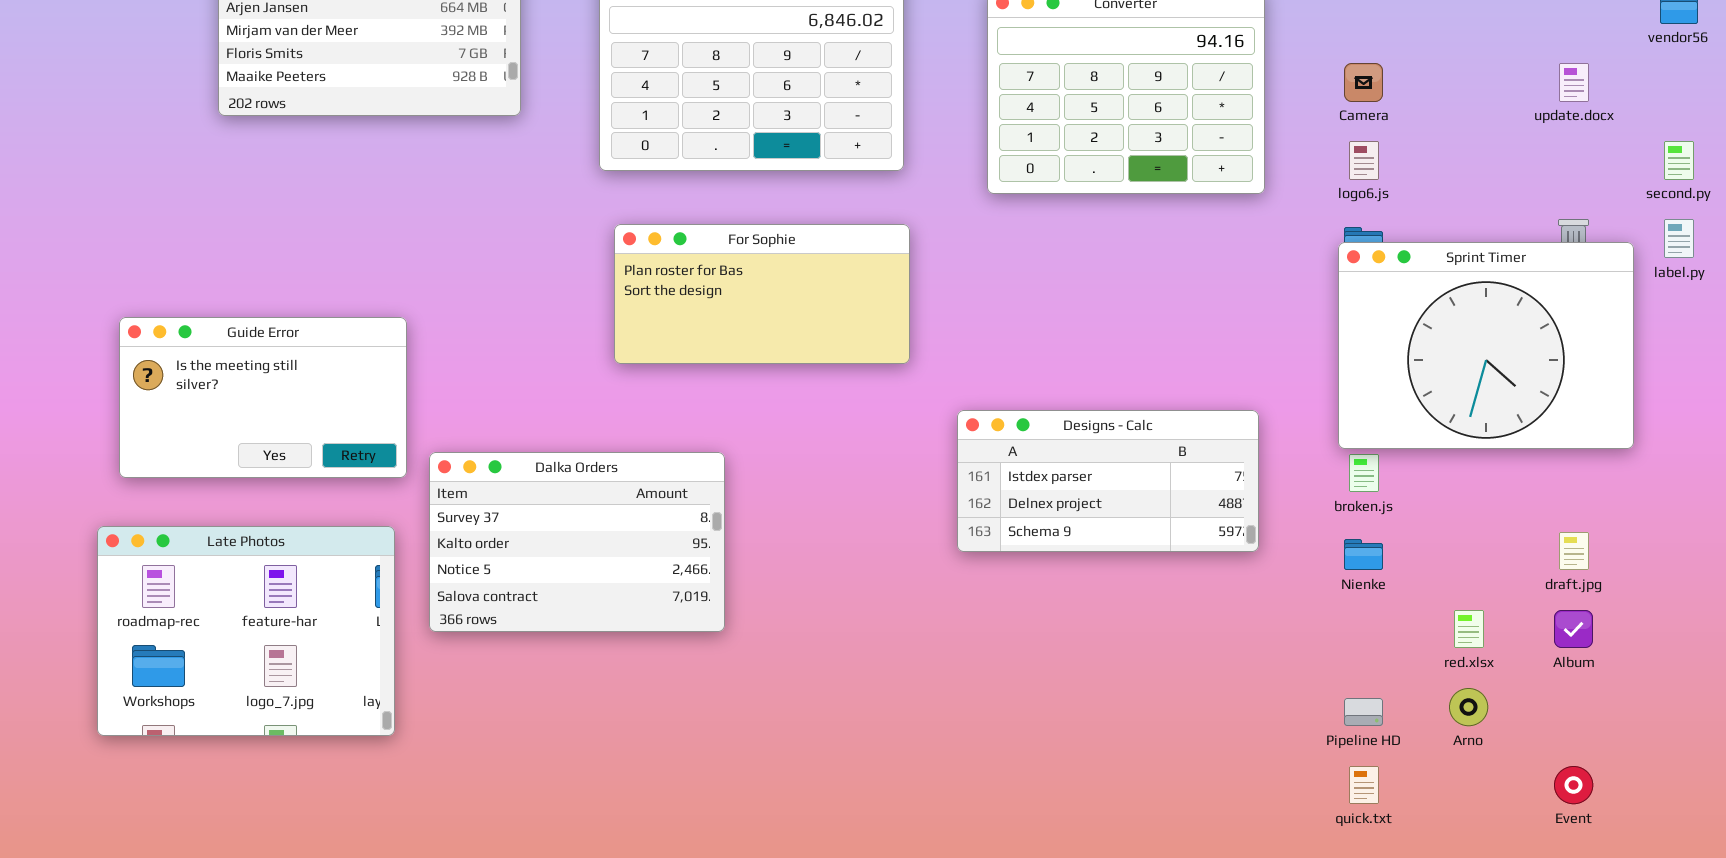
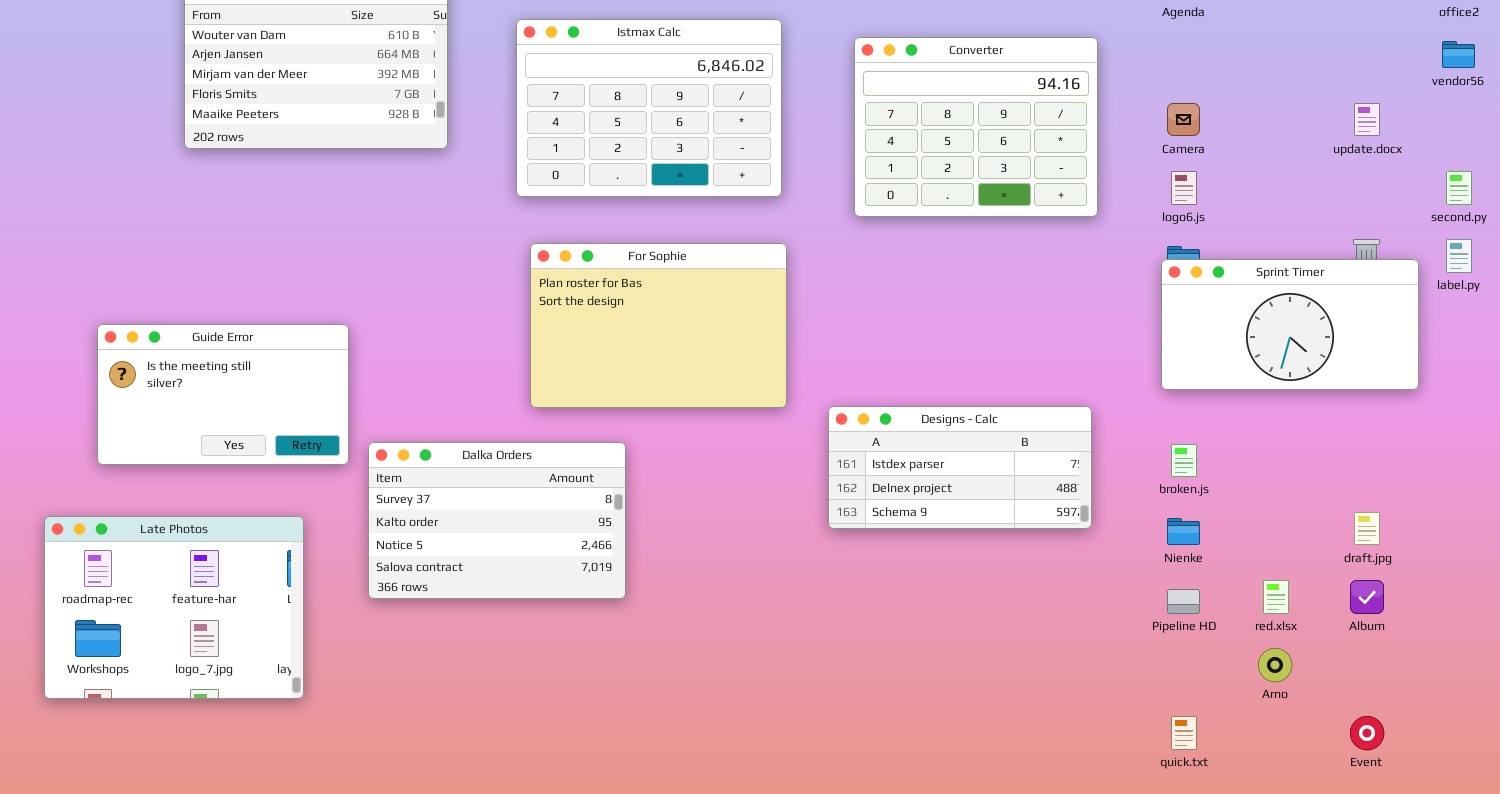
For Sophie: [614,224,910,364] -> [530,243,787,408], resized
Sprint Timer: [1338,242,1634,449] -> [1161,259,1419,390], resized
Late Photos: [97,526,395,736] -> [44,516,304,699], moved
Pipeline HD: [1344,698,1383,726] -> [1167,589,1200,614], moved

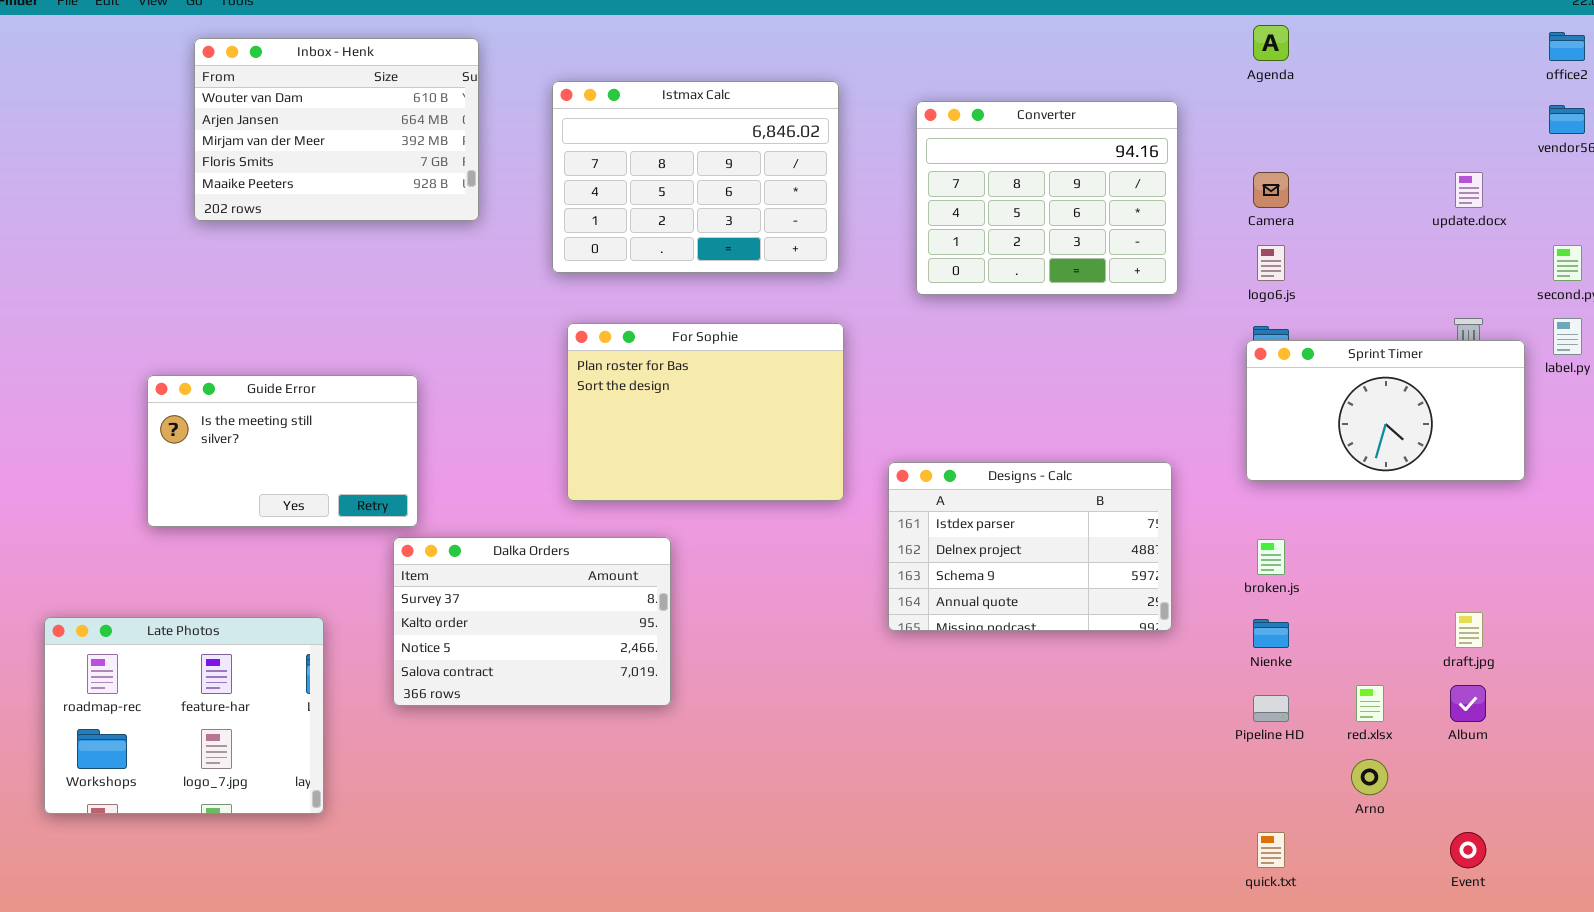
Guide Error: [97,324,349,465] -> [147,375,418,527], moved
Designs - Calc: [828,406,1092,529] -> [888,462,1172,631], resized

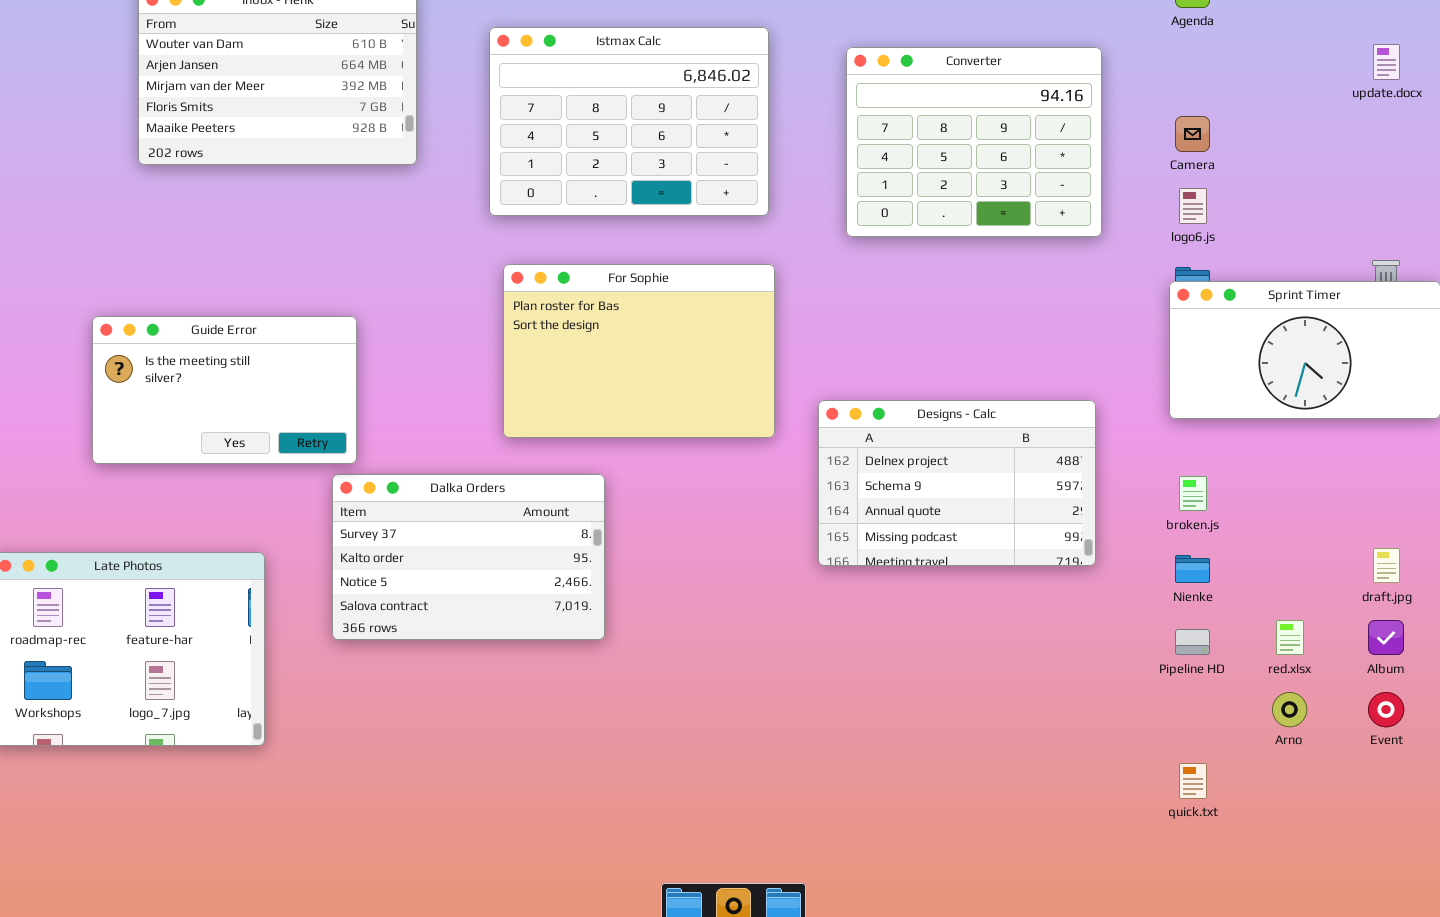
update.docx: [1455,172,1483,208] -> [1373,44,1400,80], moved
Designs - Calc: [888,462,1172,631] -> [818,400,1096,566], scrolled down 1 row
Event: [1450,832,1486,868] -> [1368,692,1404,727], moved

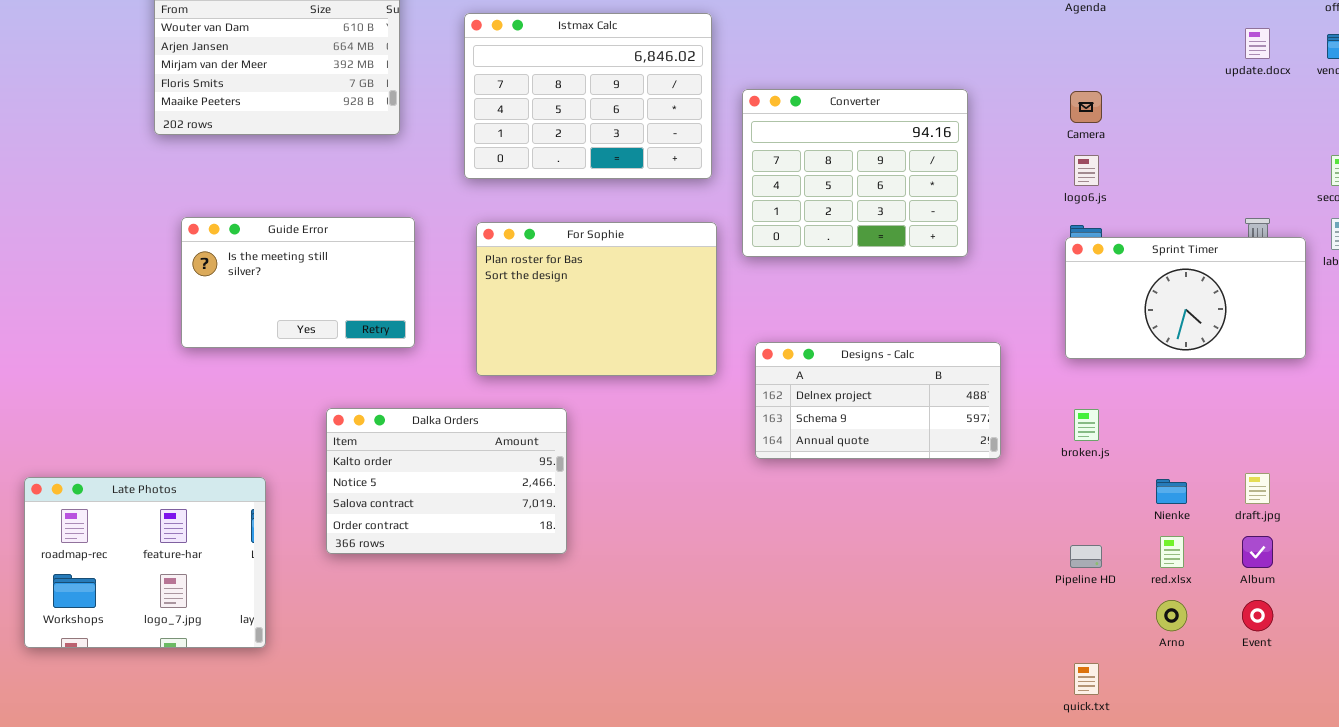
Converter: [846,47,1102,237] -> [742,89,968,257], moved
Guide Error: [92,316,357,464] -> [181,217,415,348], moved
Designs - Calc: [818,400,1096,566] -> [755,342,1001,459], resized
Dalka Orders: [332,474,605,640] -> [326,408,567,554], scrolled down 1 row
Nienke: [1175,555,1210,583] -> [1156,479,1187,504], moved

